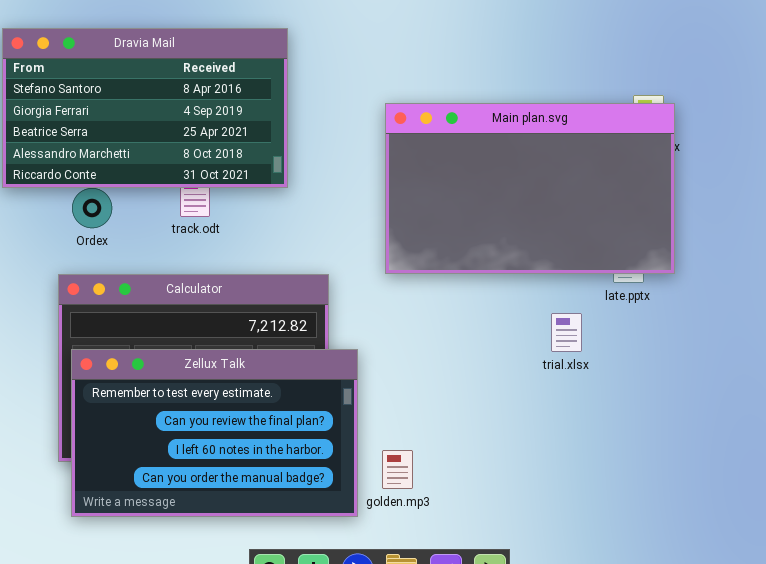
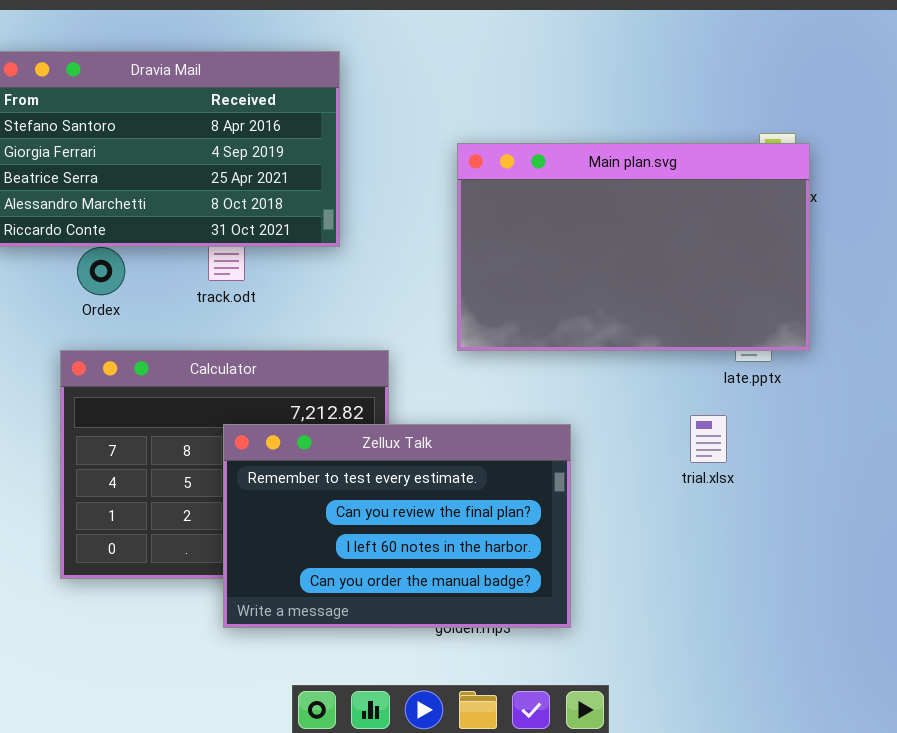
trial.xlsx: [551,313,582,352] -> [690,415,727,463], moved
Zellux Talk: [71,349,358,517] -> [223,424,571,628], moved

